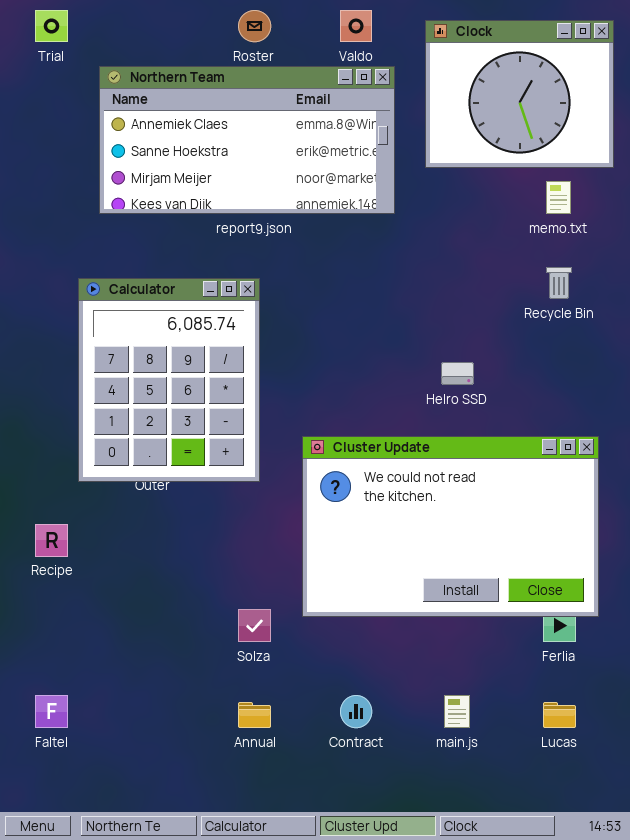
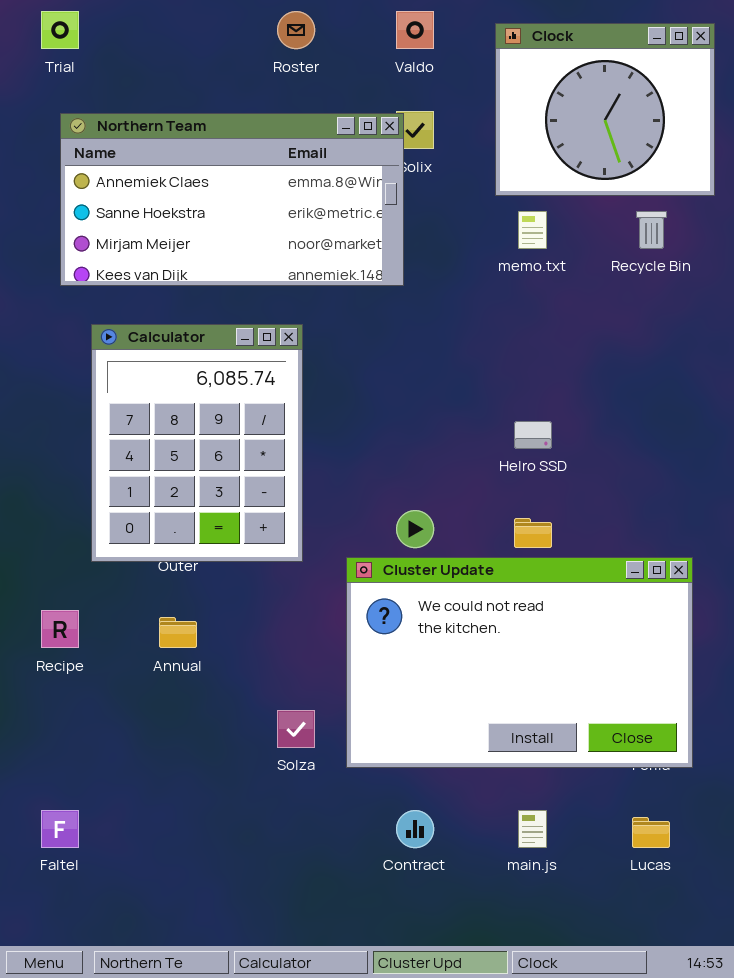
Northern Team: [99,66,395,214] -> [60,113,404,286], moved
memo.txt: [546,181,571,214] -> [518,211,547,249], moved
Recycle Bin: [546,267,572,299] -> [636,211,667,249], moved
Cluster Update: [302,436,599,617] -> [346,557,693,768], moved
Annual: [238,702,271,728] -> [159,617,197,648], moved

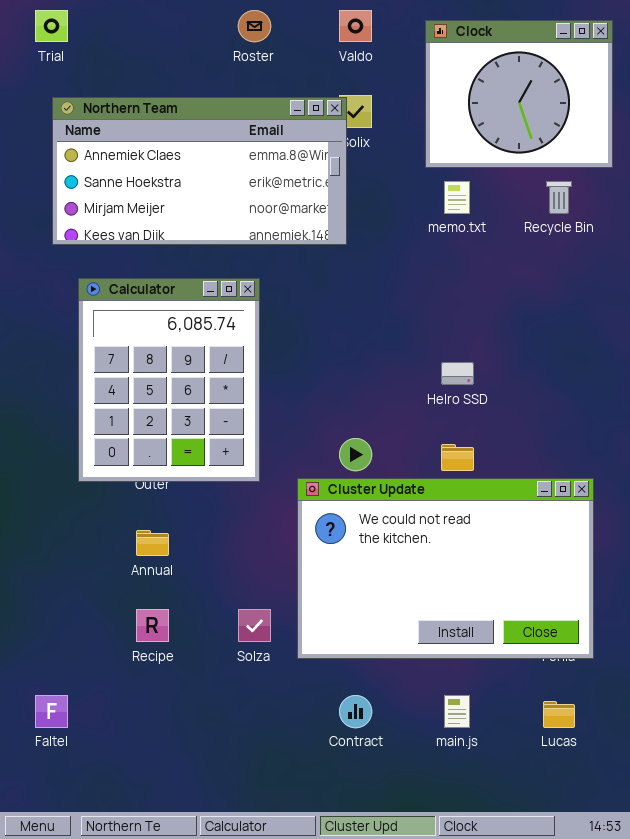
Recipe: [41,610,79,648] -> [136,609,169,642], moved

